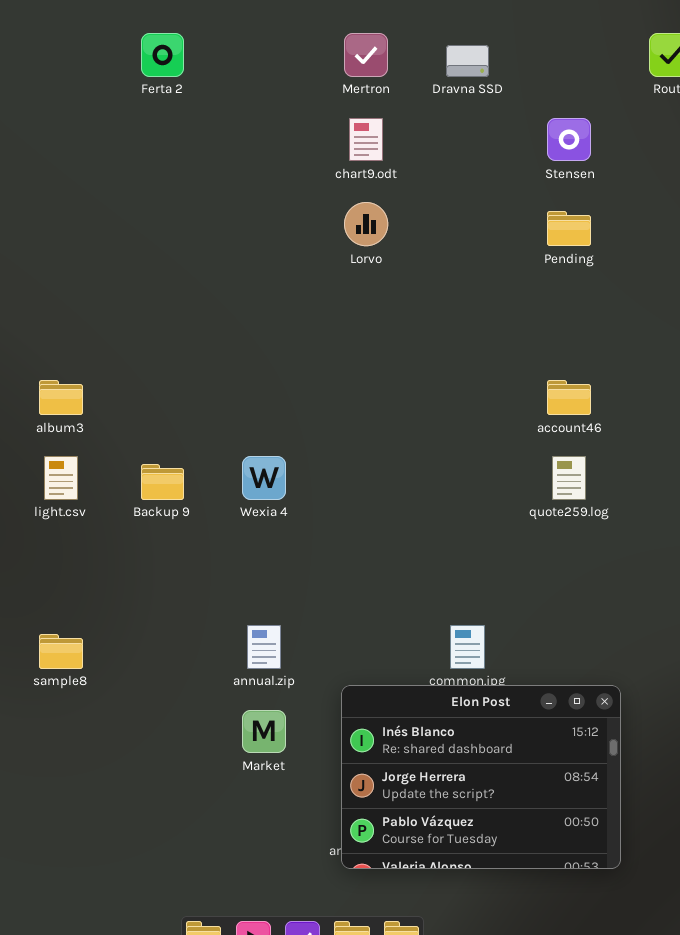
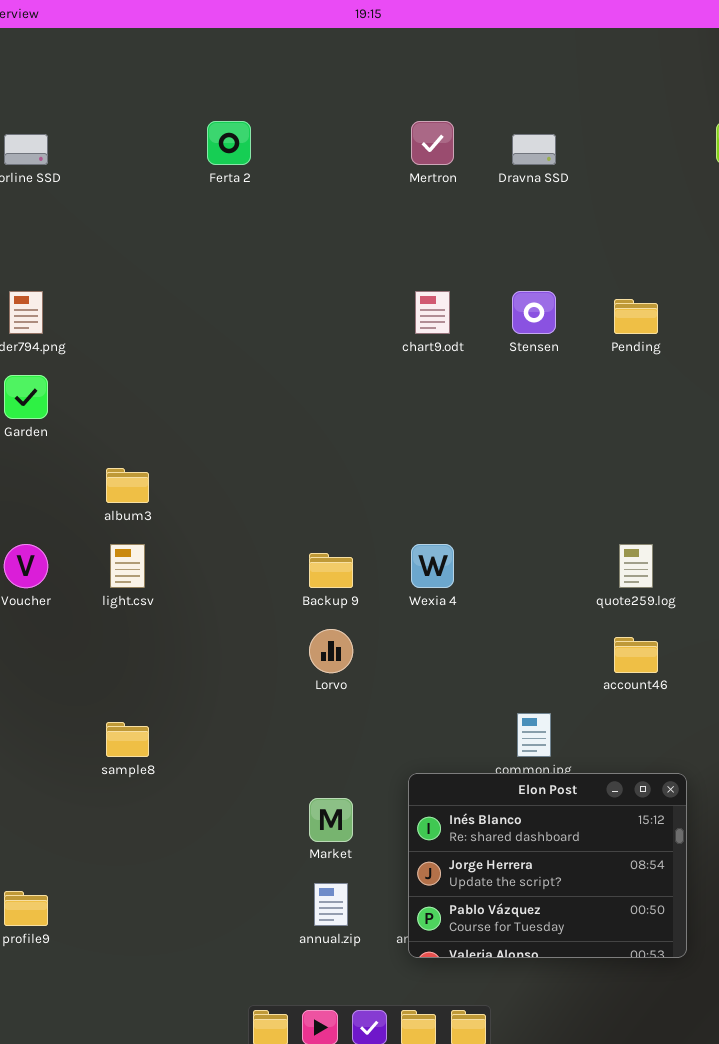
chart9.odt: [349,118,383,161] -> [415,291,450,334], moved
Stensen: [547,118,591,161] -> [512,291,556,334], moved
Lorvo: [344,202,388,246] -> [309,629,353,673], moved
account46: [547,380,591,415] -> [614,637,658,673], moved
Wexia 4: [242,456,286,500] -> [411,544,454,588], moved
Backup 9: [141,464,184,500] -> [309,553,353,588], moved
annual.zip: [247,625,281,669] -> [314,883,348,926], moved

